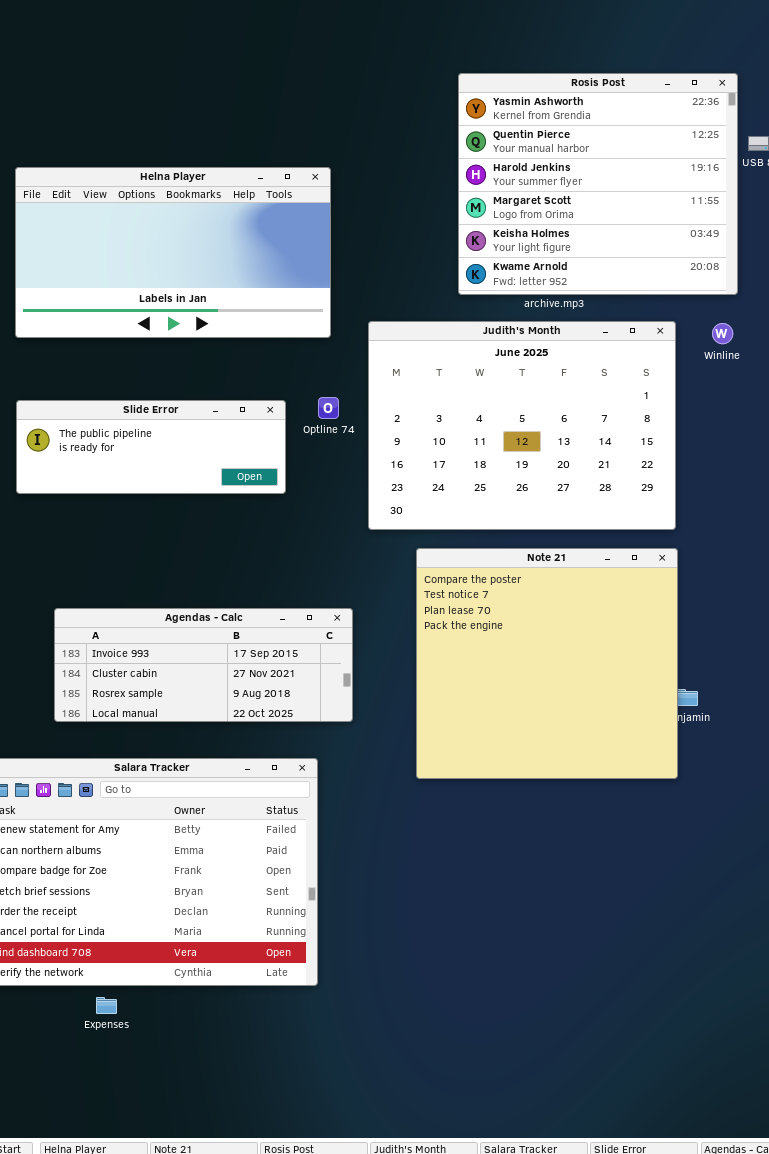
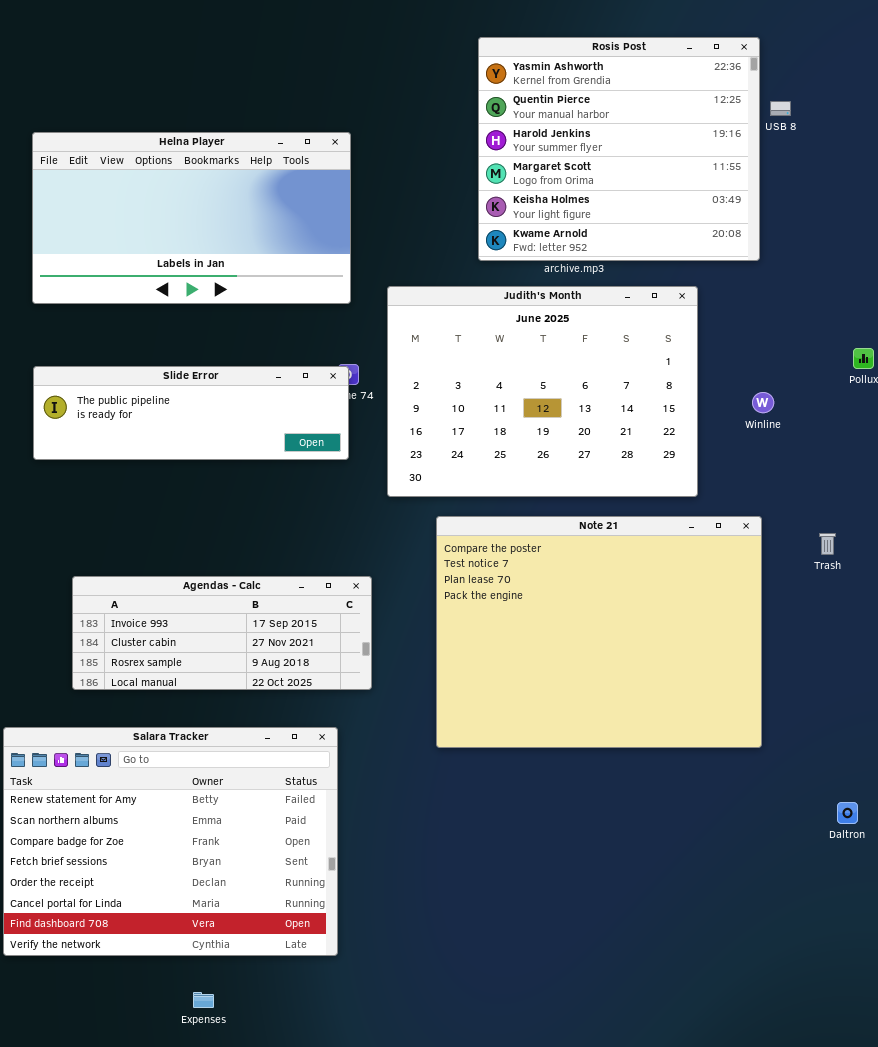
Winline: [712,323,733,344] -> [752,392,774,413], moved
Slide Error: [16,400,286,494] -> [33,366,349,460], resized
Note 21: [416,548,678,779] -> [436,516,762,748], resized
Expenses: [96,997,117,1014] -> [193,992,214,1008], moved

